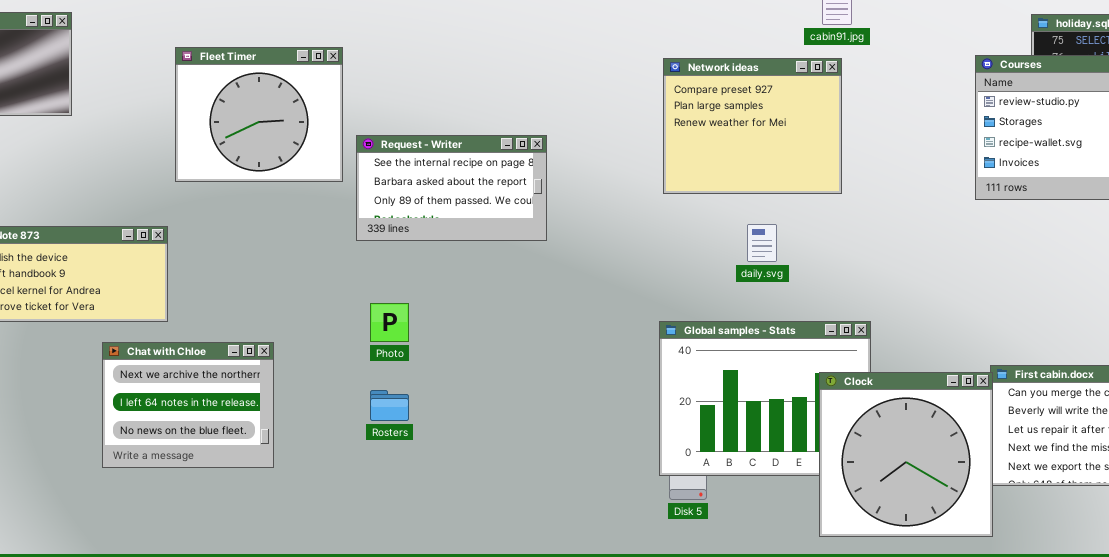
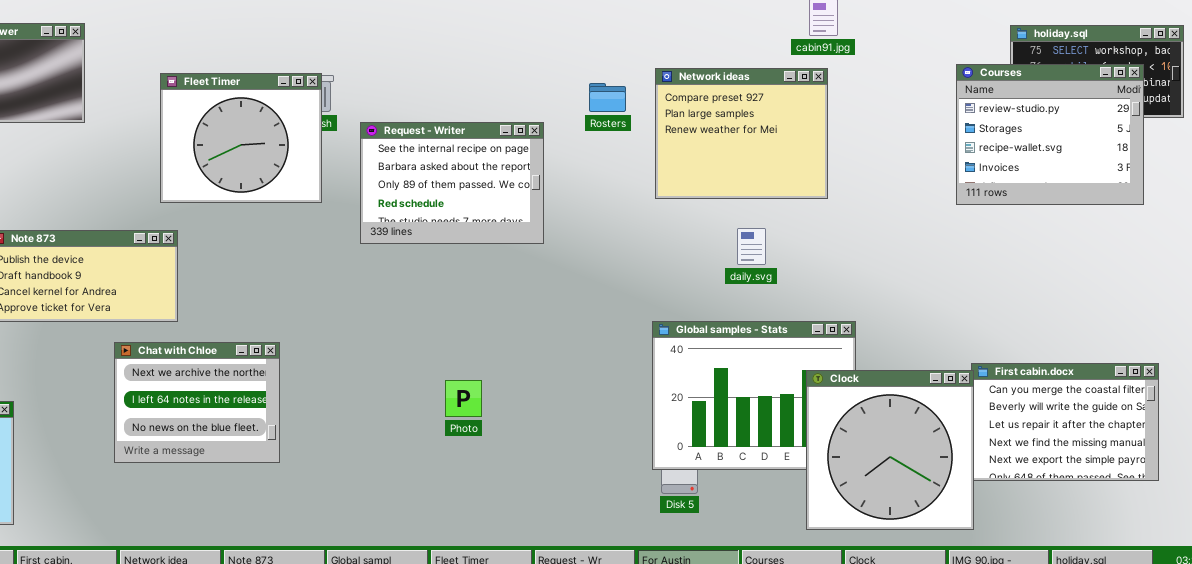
Fleet Timer: [175,47,343,182] -> [160,73,322,203], moved
Request - Writer: [356,135,547,241] -> [360,122,544,244], resized
Photo: [370,303,409,342] -> [445,380,482,417], moved
Rosters: [370,390,409,421] -> [589,83,626,112], moved

